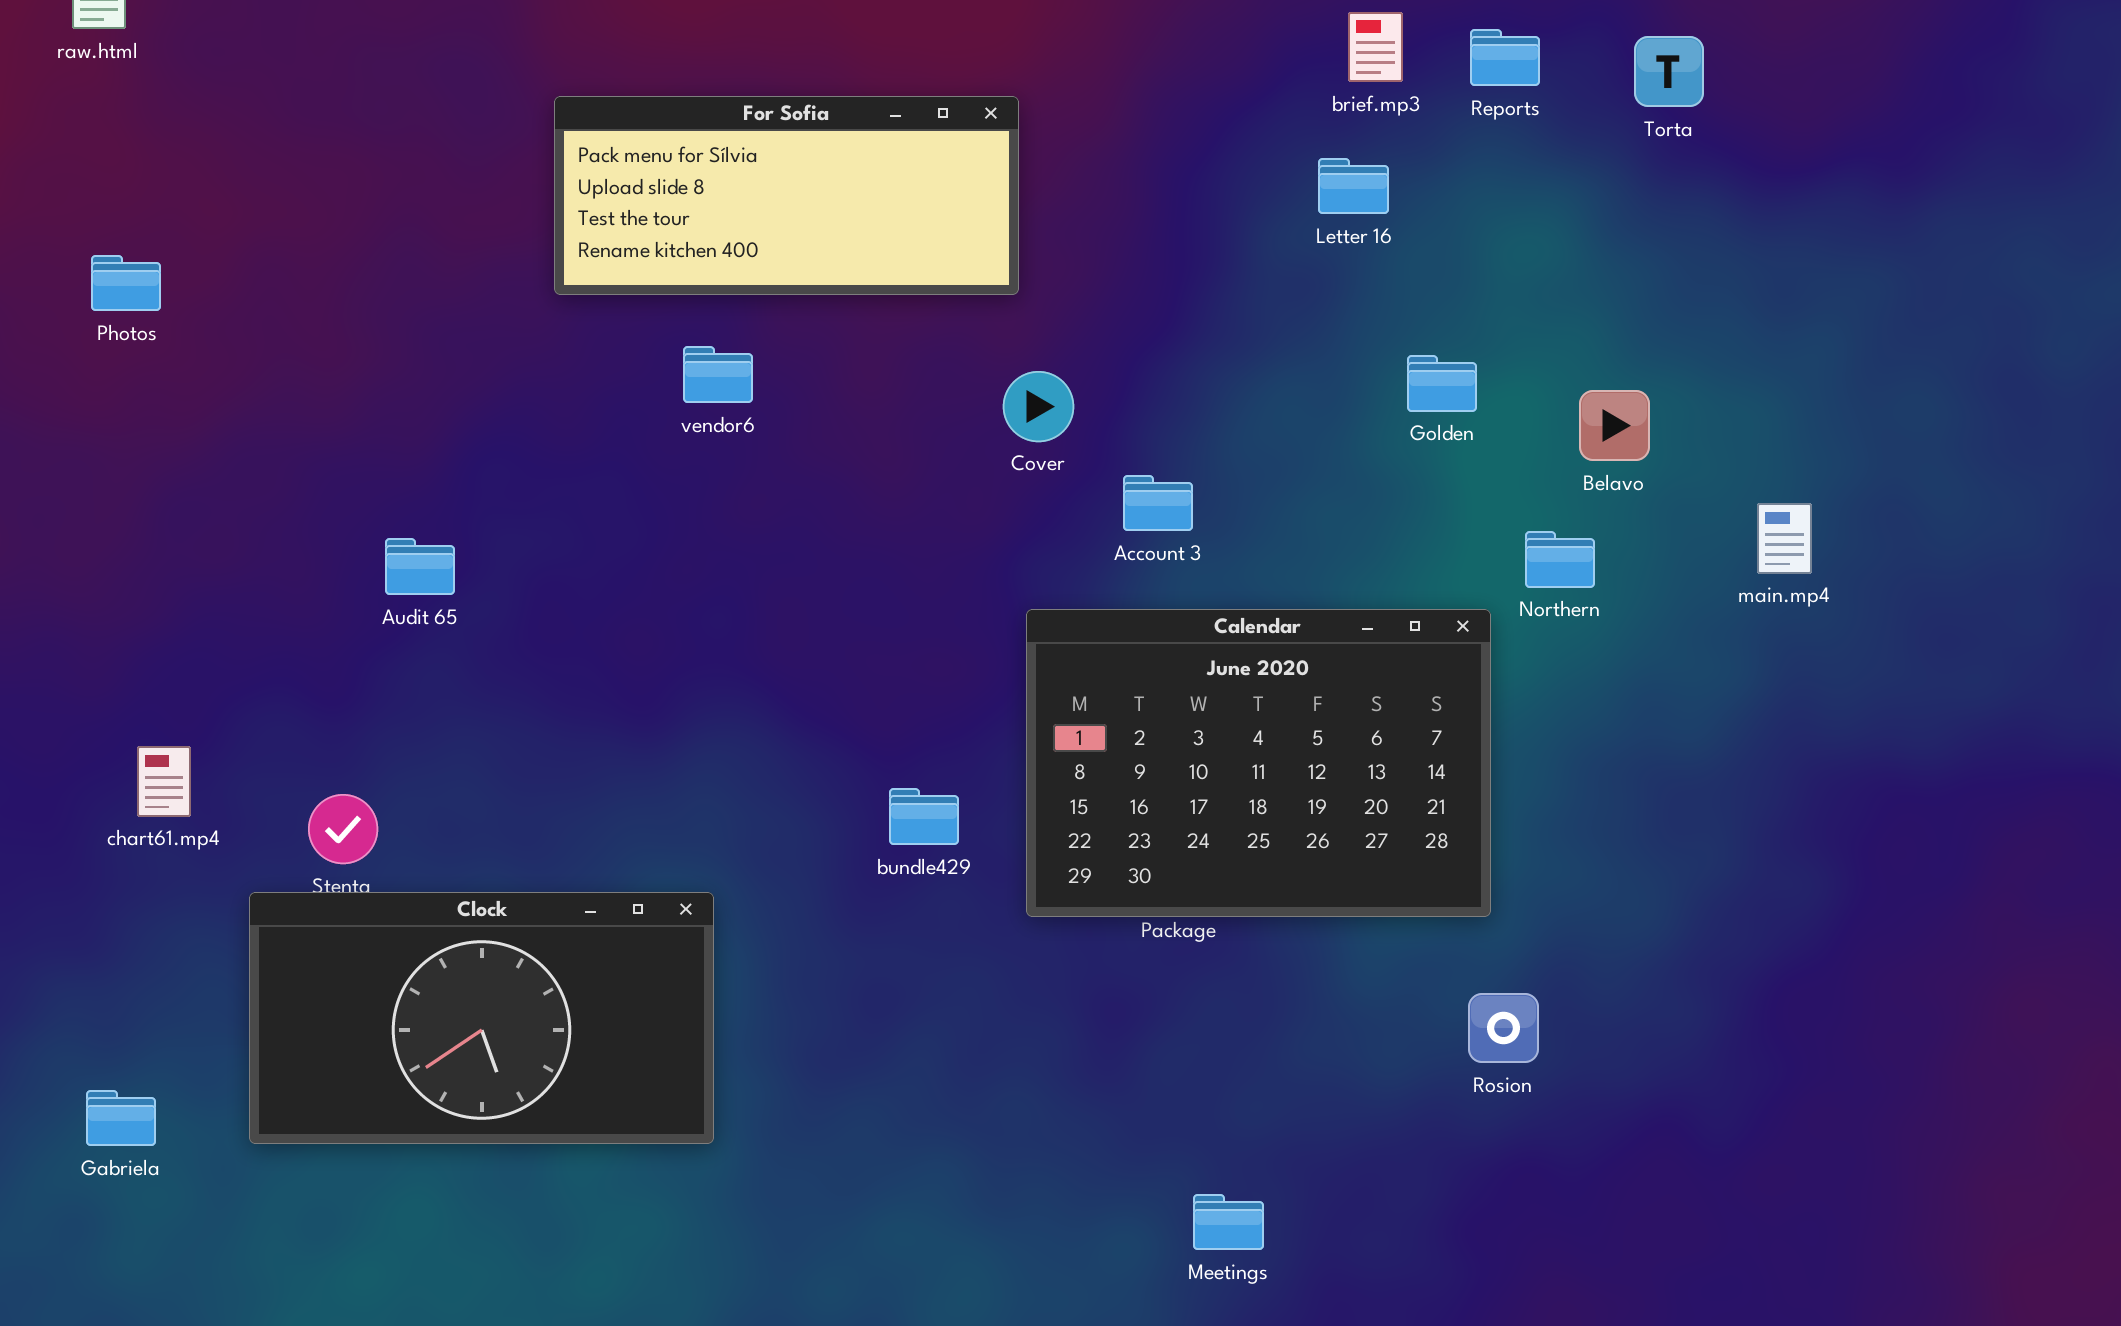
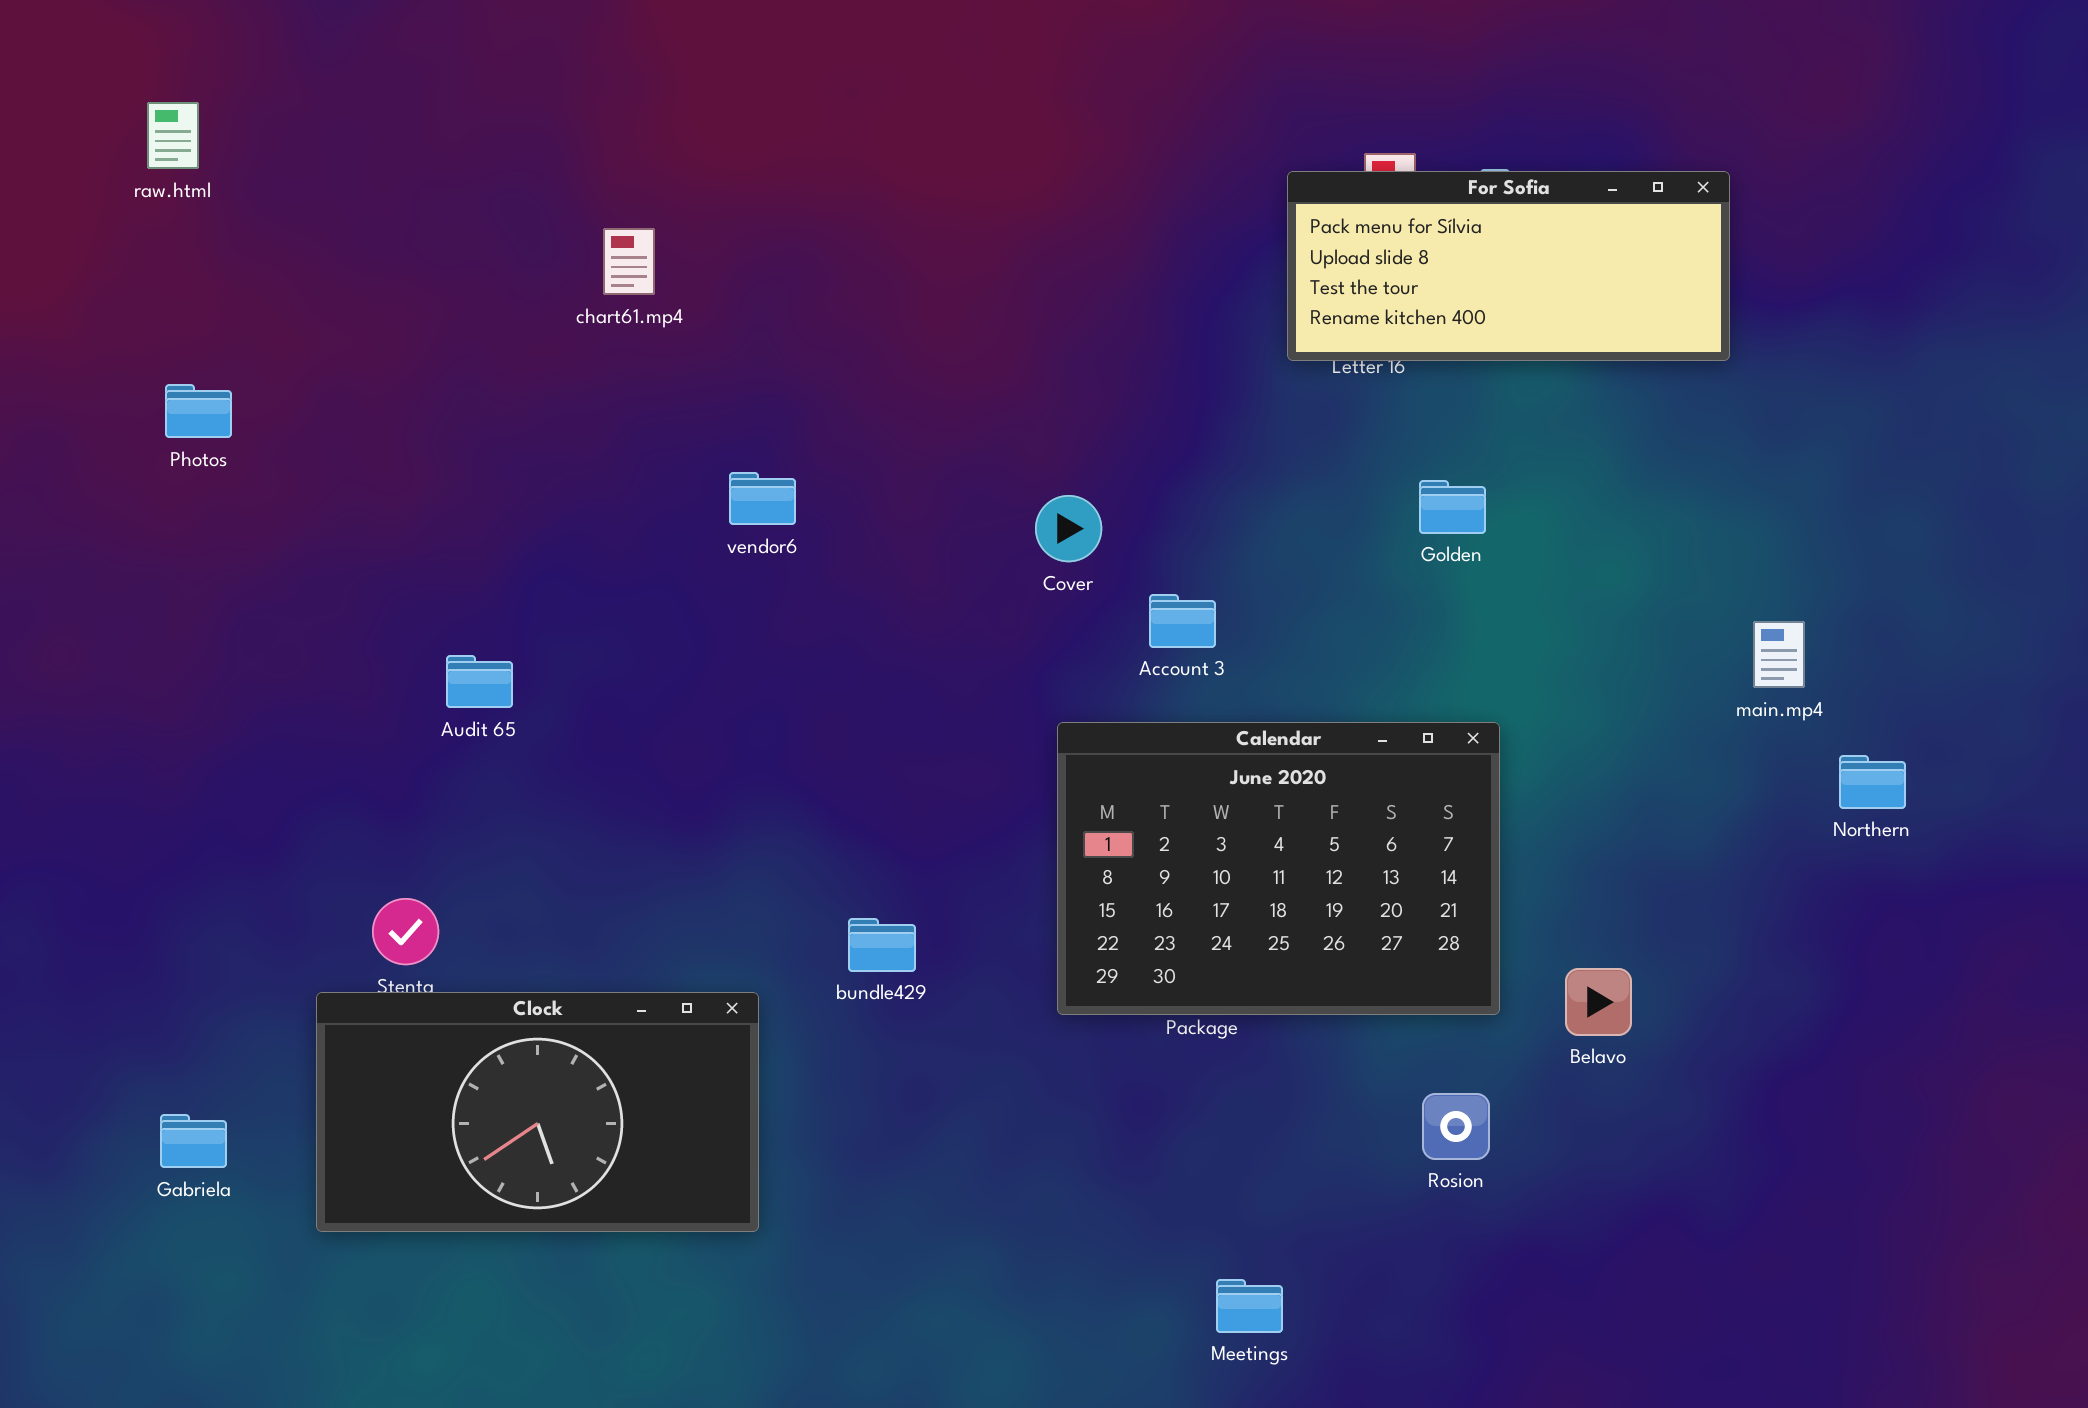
For Sofia: [554,96,1019,295] -> [1287,171,1730,361], moved
Belavo: [1579,390,1650,461] -> [1565,968,1632,1036], moved
Northern: [1525,531,1595,588] -> [1839,755,1906,809], moved
chart61.mp4: [137,746,191,817] -> [603,228,655,295], moved
bundle429: [889,788,959,845] -> [848,918,916,972], moved
Rosion: [1468,993,1539,1063] -> [1422,1093,1490,1160], moved
Gabriela: [86,1090,156,1146] -> [160,1114,227,1168], moved

